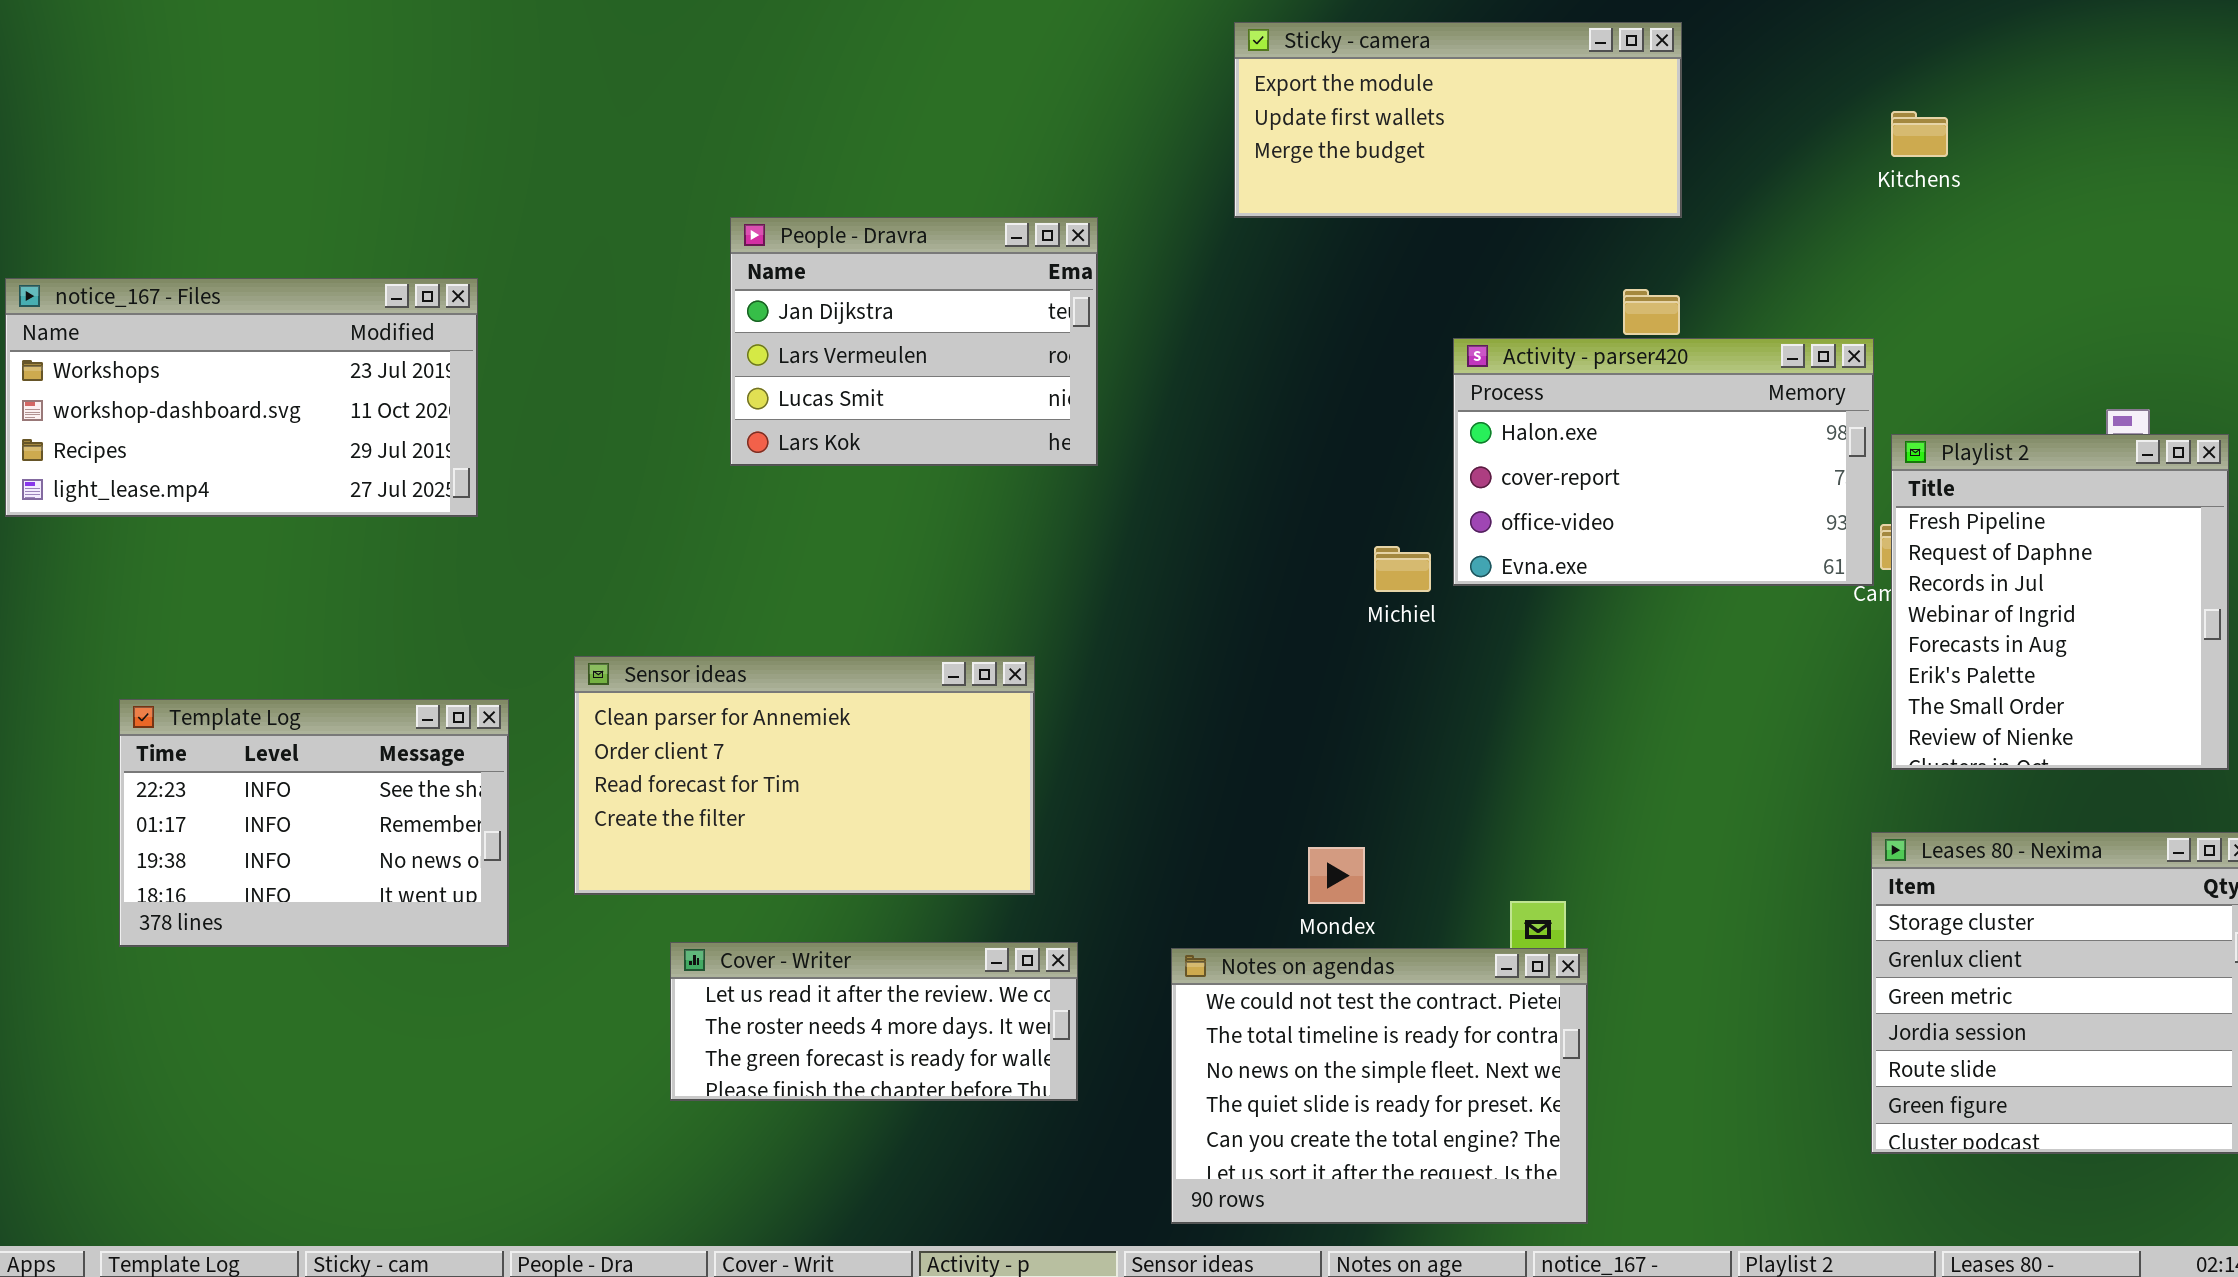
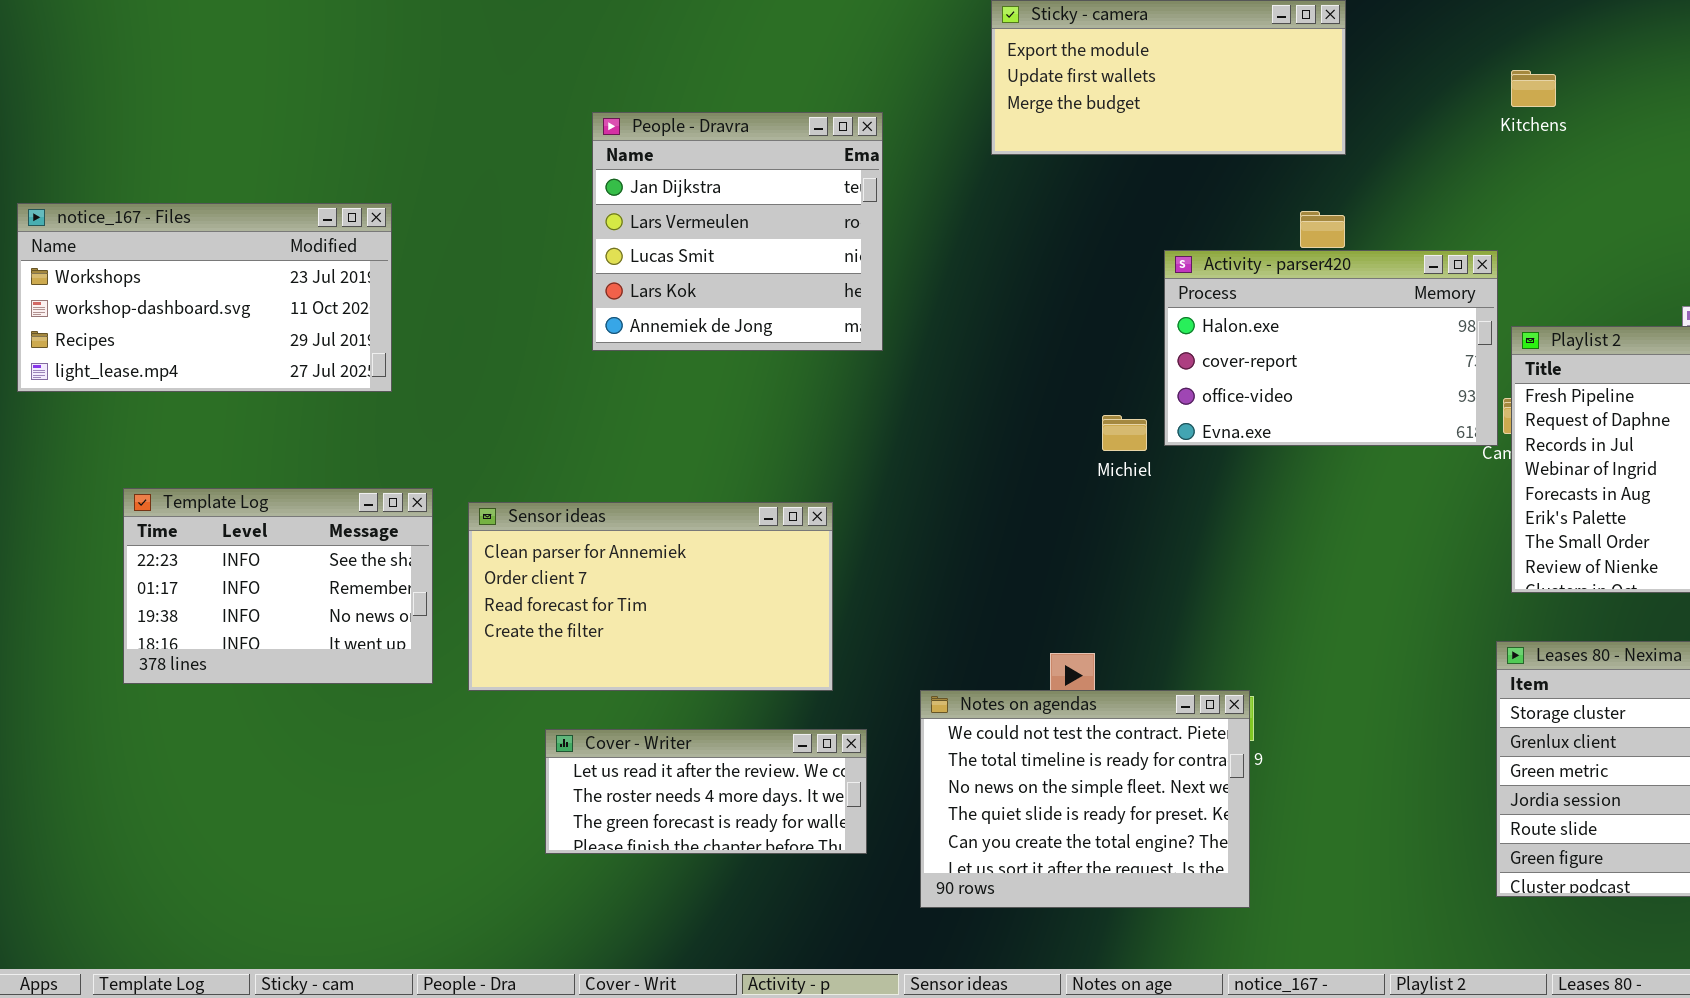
People - Dravra: [730,217,1098,466] -> [592,112,883,351], resized
Template Log: [119,699,509,947] -> [123,488,433,684], moved
Notes on agendas: [1171,948,1588,1224] -> [920,690,1250,908], moved

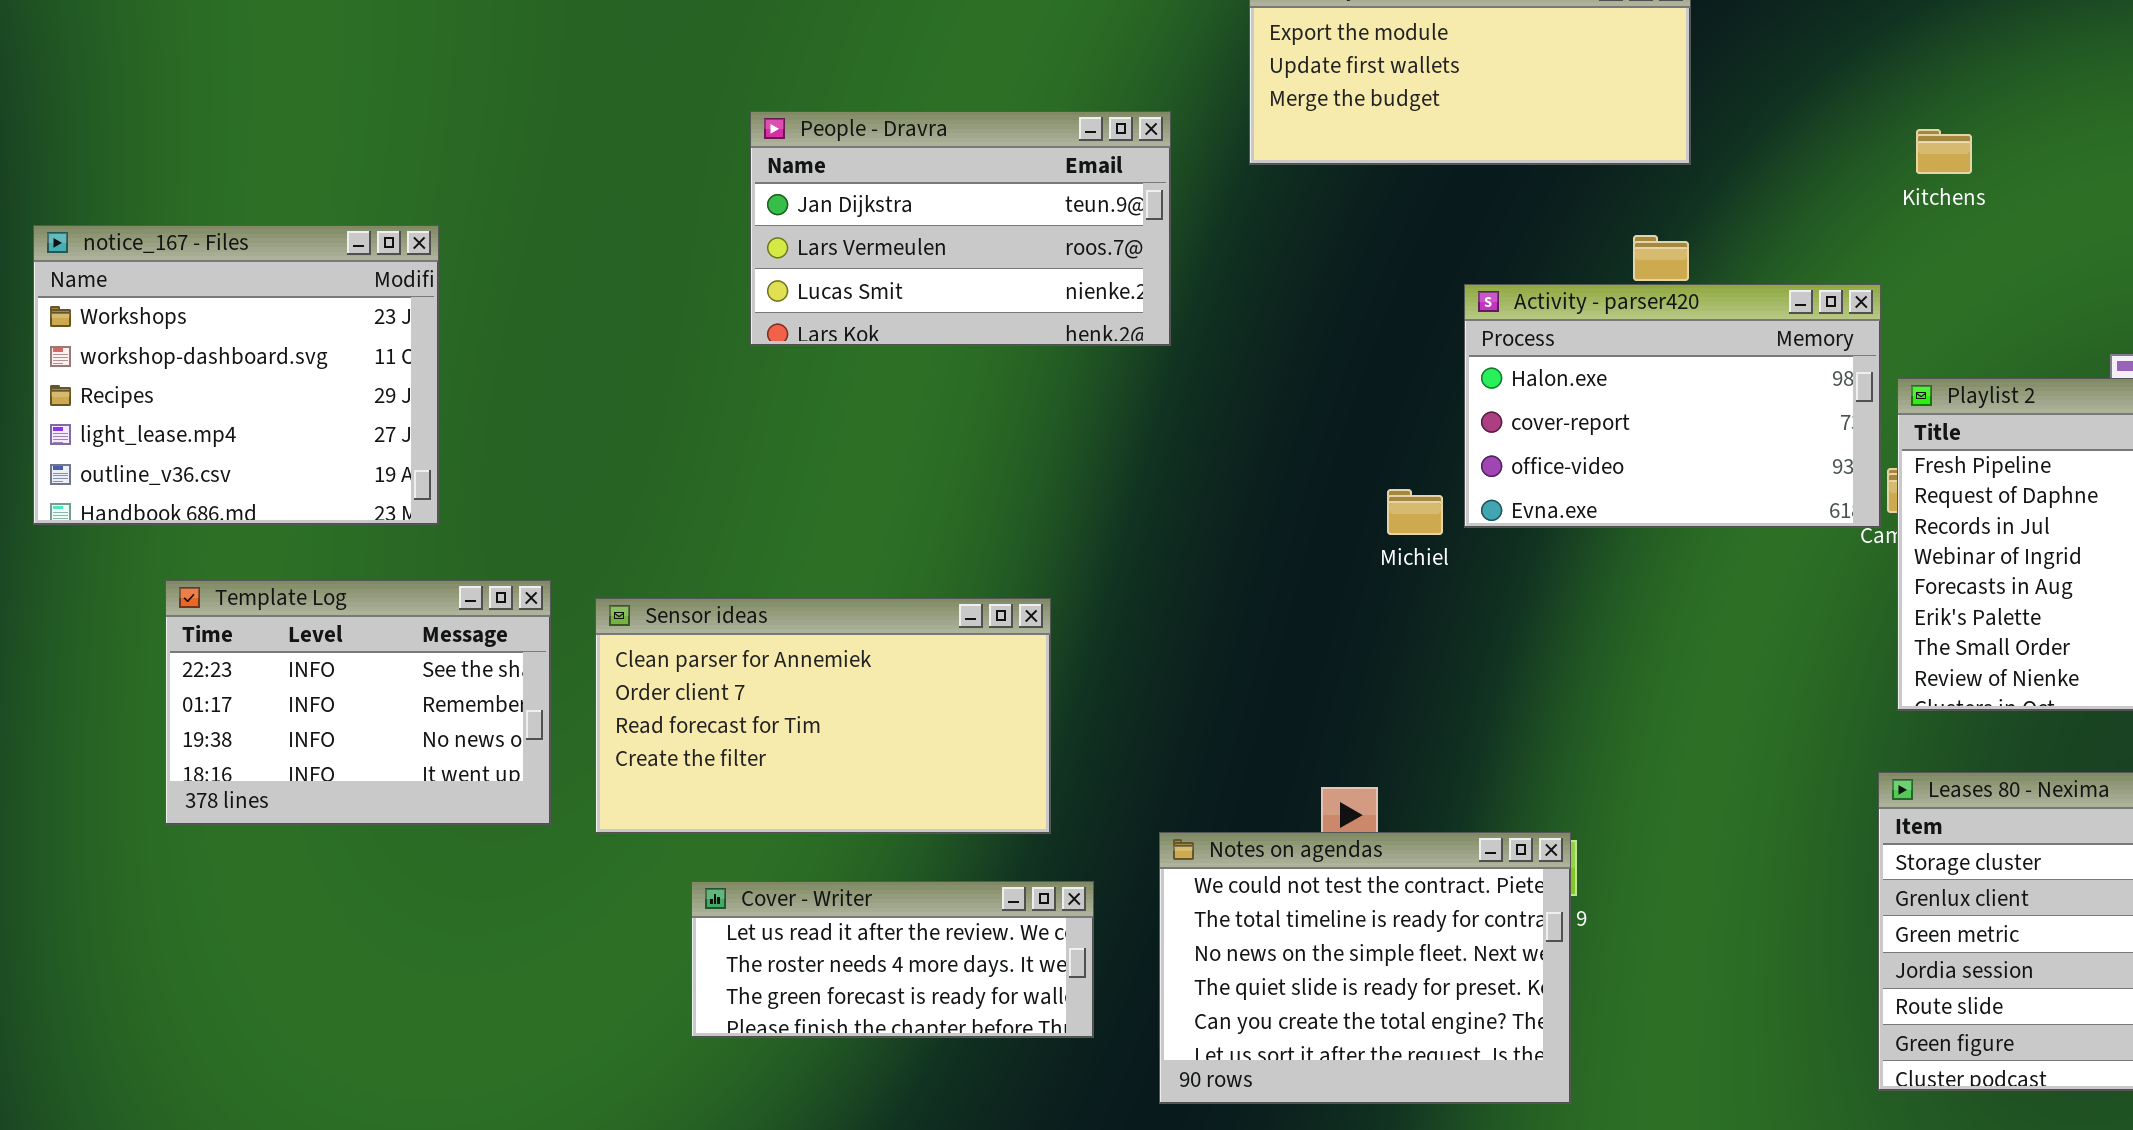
Kitchens: [1511,70,1556,107] -> [1916,129,1972,174], moved
People - Dravra: [592,112,883,351] -> [750,111,1171,346], resized
notice_167 - Files: [17,203,392,392] -> [33,225,439,525], resized

